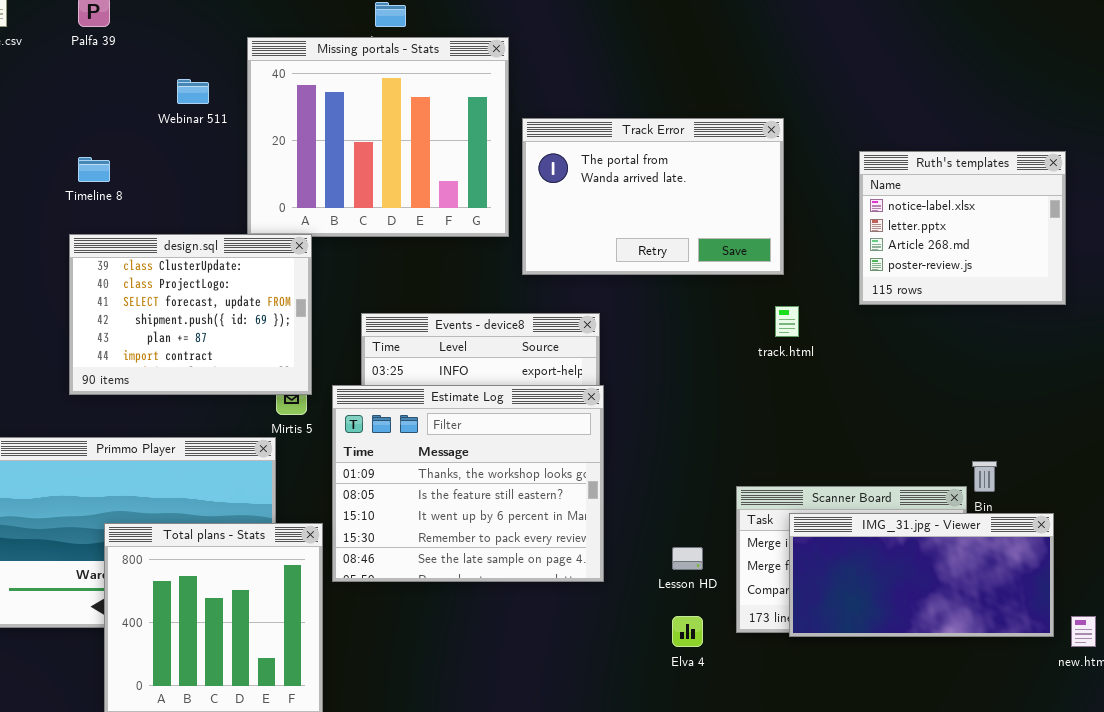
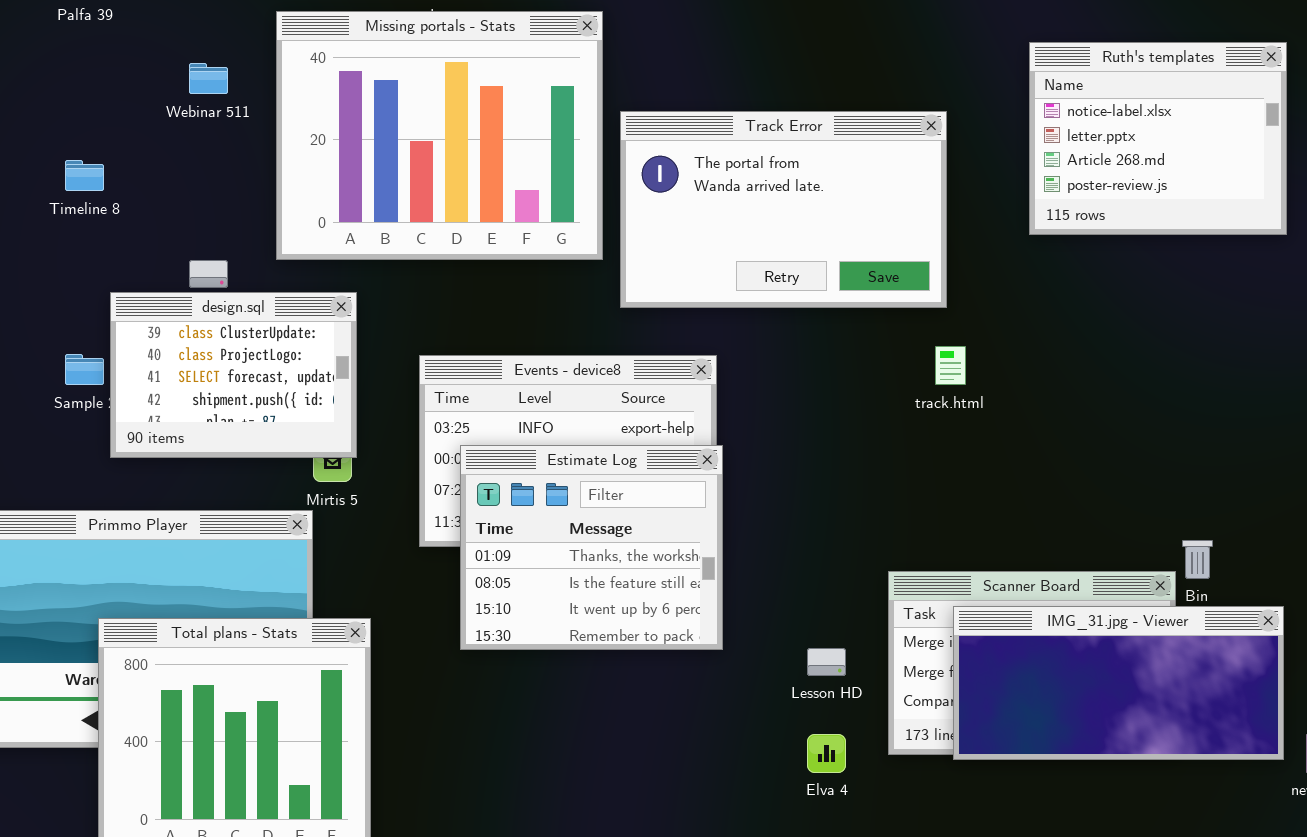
Ruth's templates: [859,151,1066,305] -> [1029,42,1287,235], moved
design.sql: [69,234,312,395] -> [110,292,357,458], resized
Estimate Log: [332,385,604,582] -> [460,445,723,650], resized

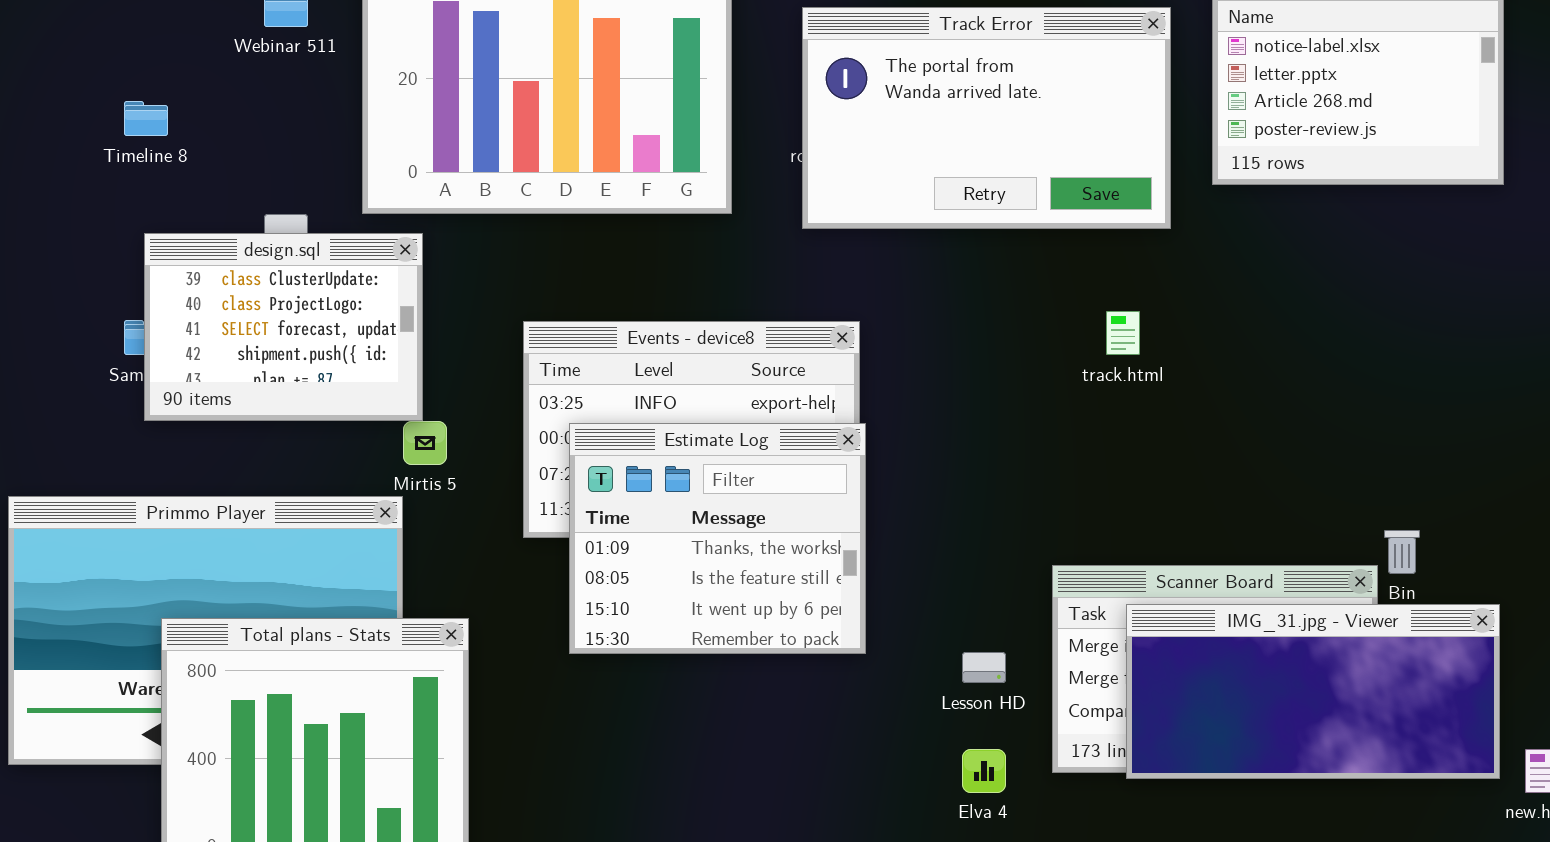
Track Error: [620,111,947,308] -> [802,7,1171,229], moved
design.sql: [110,292,357,458] -> [144,233,423,421], moved

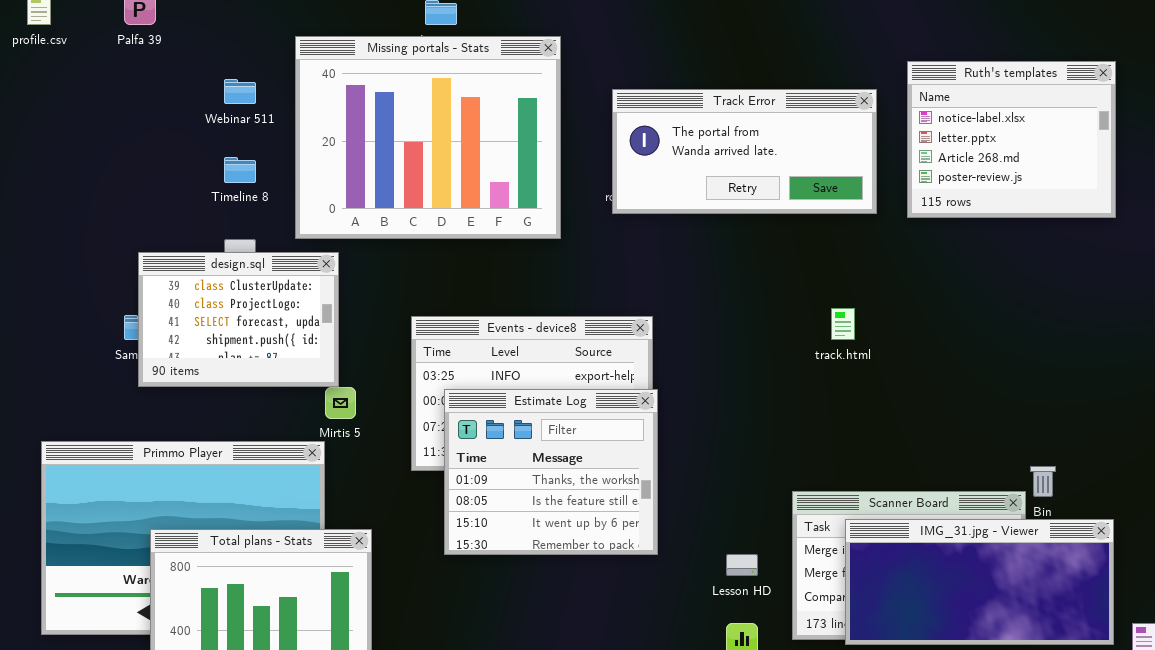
Track Error: [802,7,1171,229] -> [612,89,877,214], resized
Timeline 8: [124,101,168,136] -> [224,157,256,183], moved

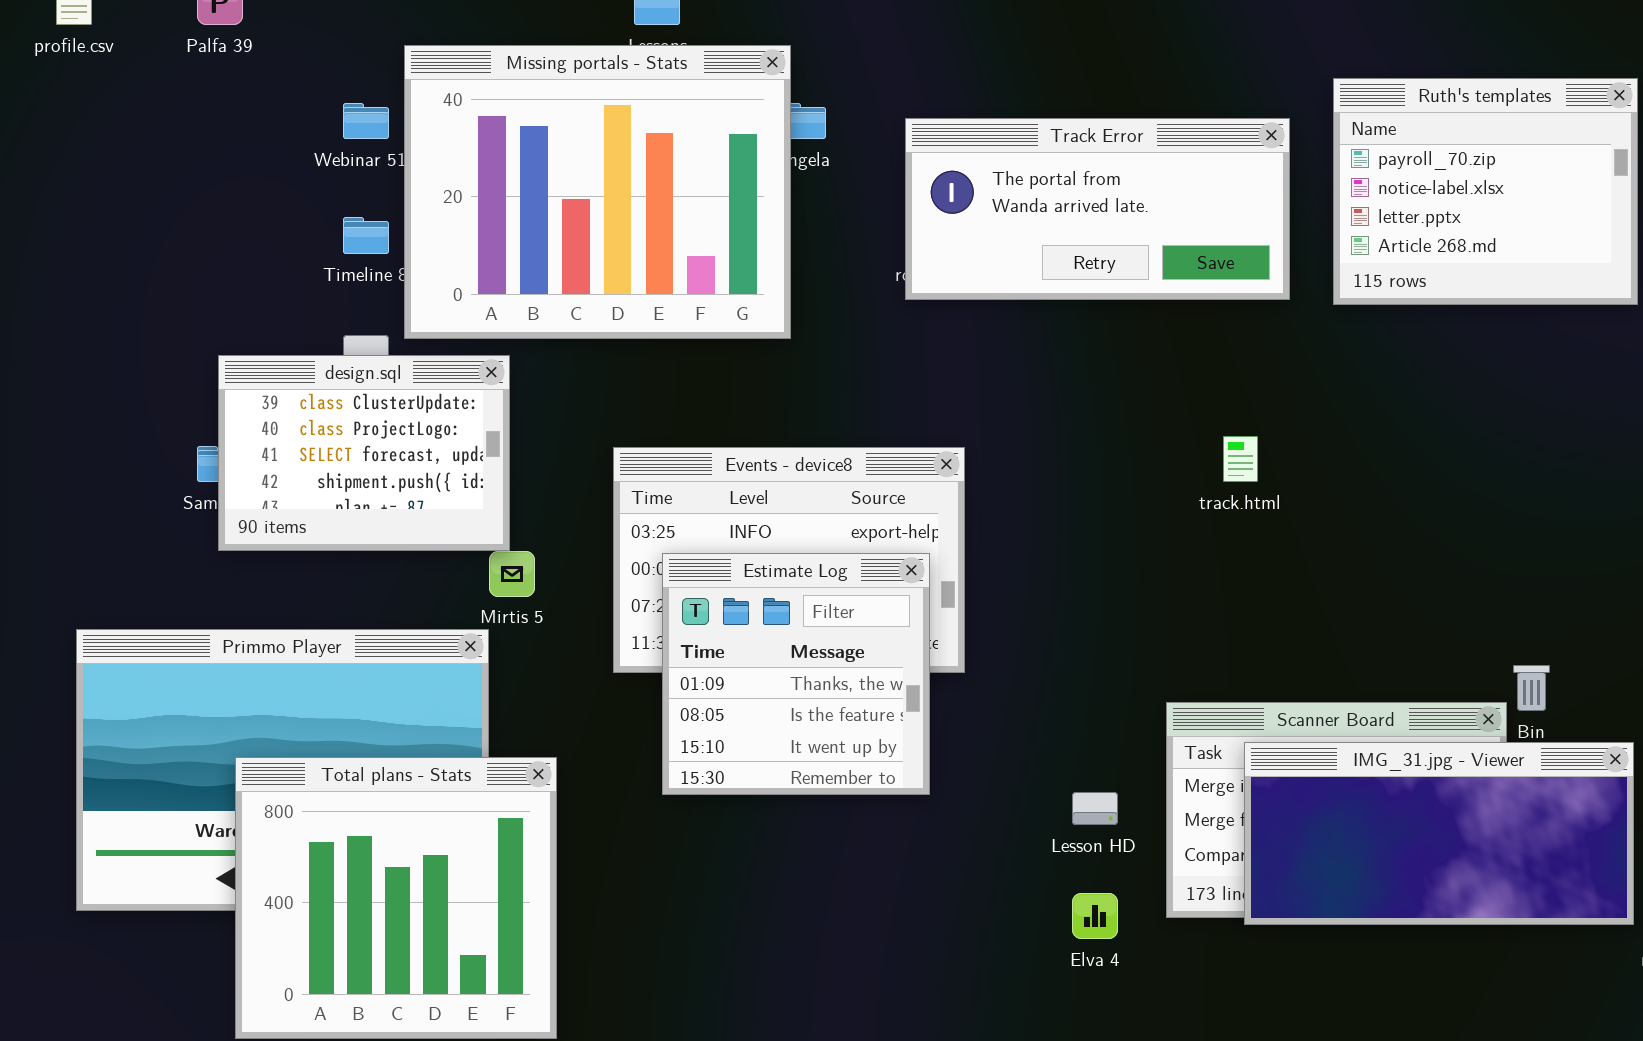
Missing portals - Stats: [295,36,561,239] -> [404,45,791,339], moved
Ruth's templates: [907,61,1116,218] -> [1333,78,1638,305], scrolled up 1 row
Estimate Log: [444,389,658,555] -> [662,553,930,795], resized

